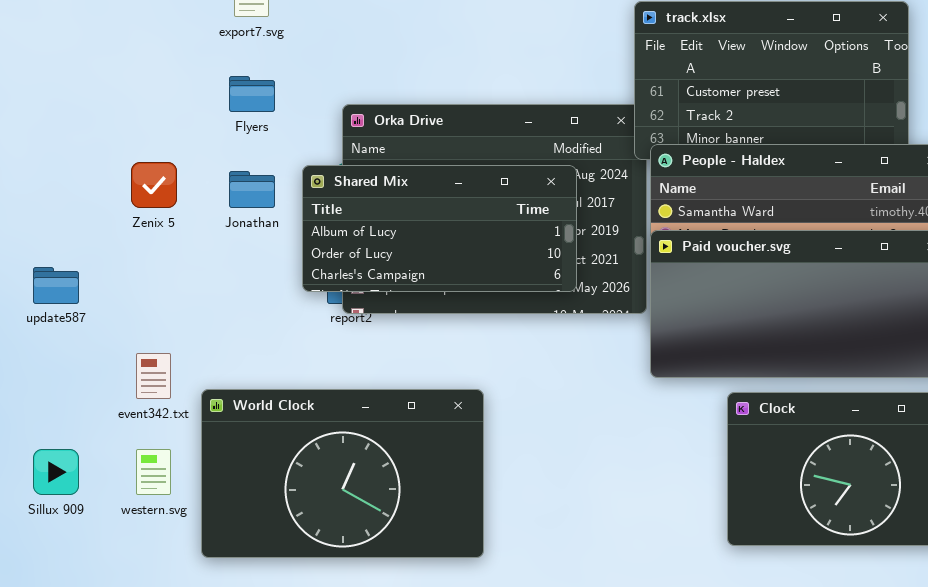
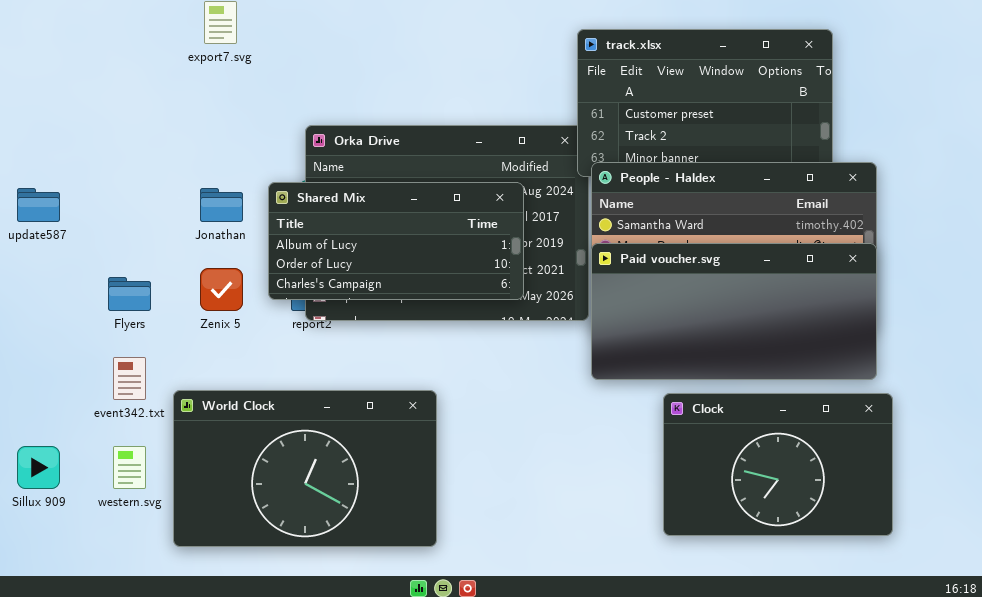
Flyers: [229,76,275,112] -> [108,277,151,311], moved
Zenix 5: [131,162,177,208] -> [200,268,243,311], moved
update587: [33,267,79,304] -> [17,188,60,222], moved

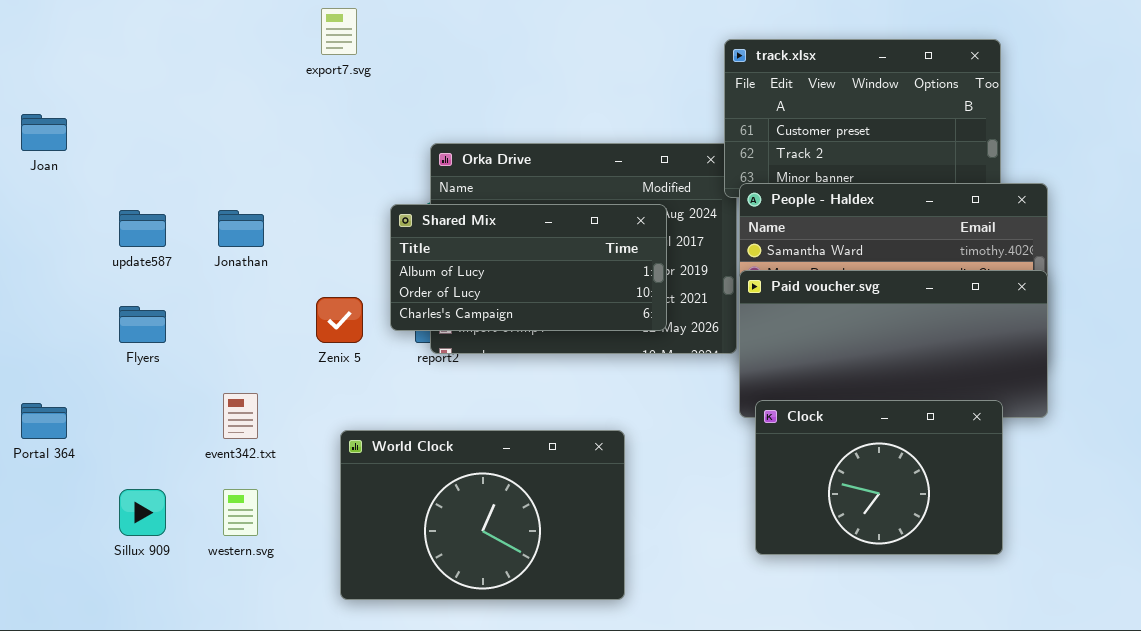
Jonathan: [200,188,243,222] -> [218,210,264,247], moved
Flyers: [108,277,151,311] -> [119,306,166,343], moved
World Clock: [173,390,437,547] -> [340,430,625,600], moved
Clock: [663,393,893,536] -> [755,400,1003,555], moved

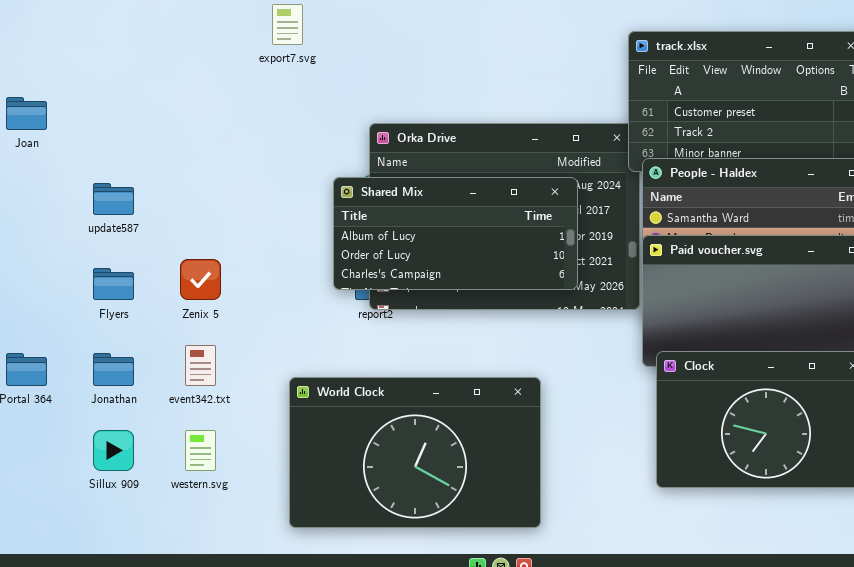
Jonathan: [218,210,264,247] -> [93,353,134,386], moved
Zenix 5: [316,297,363,343] -> [180,259,221,300], moved

